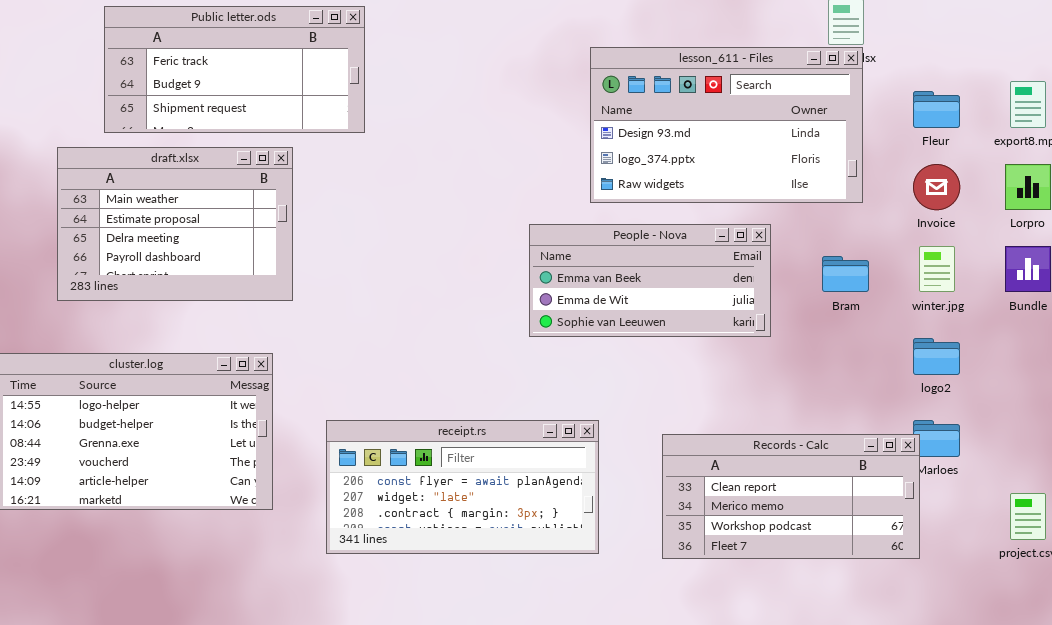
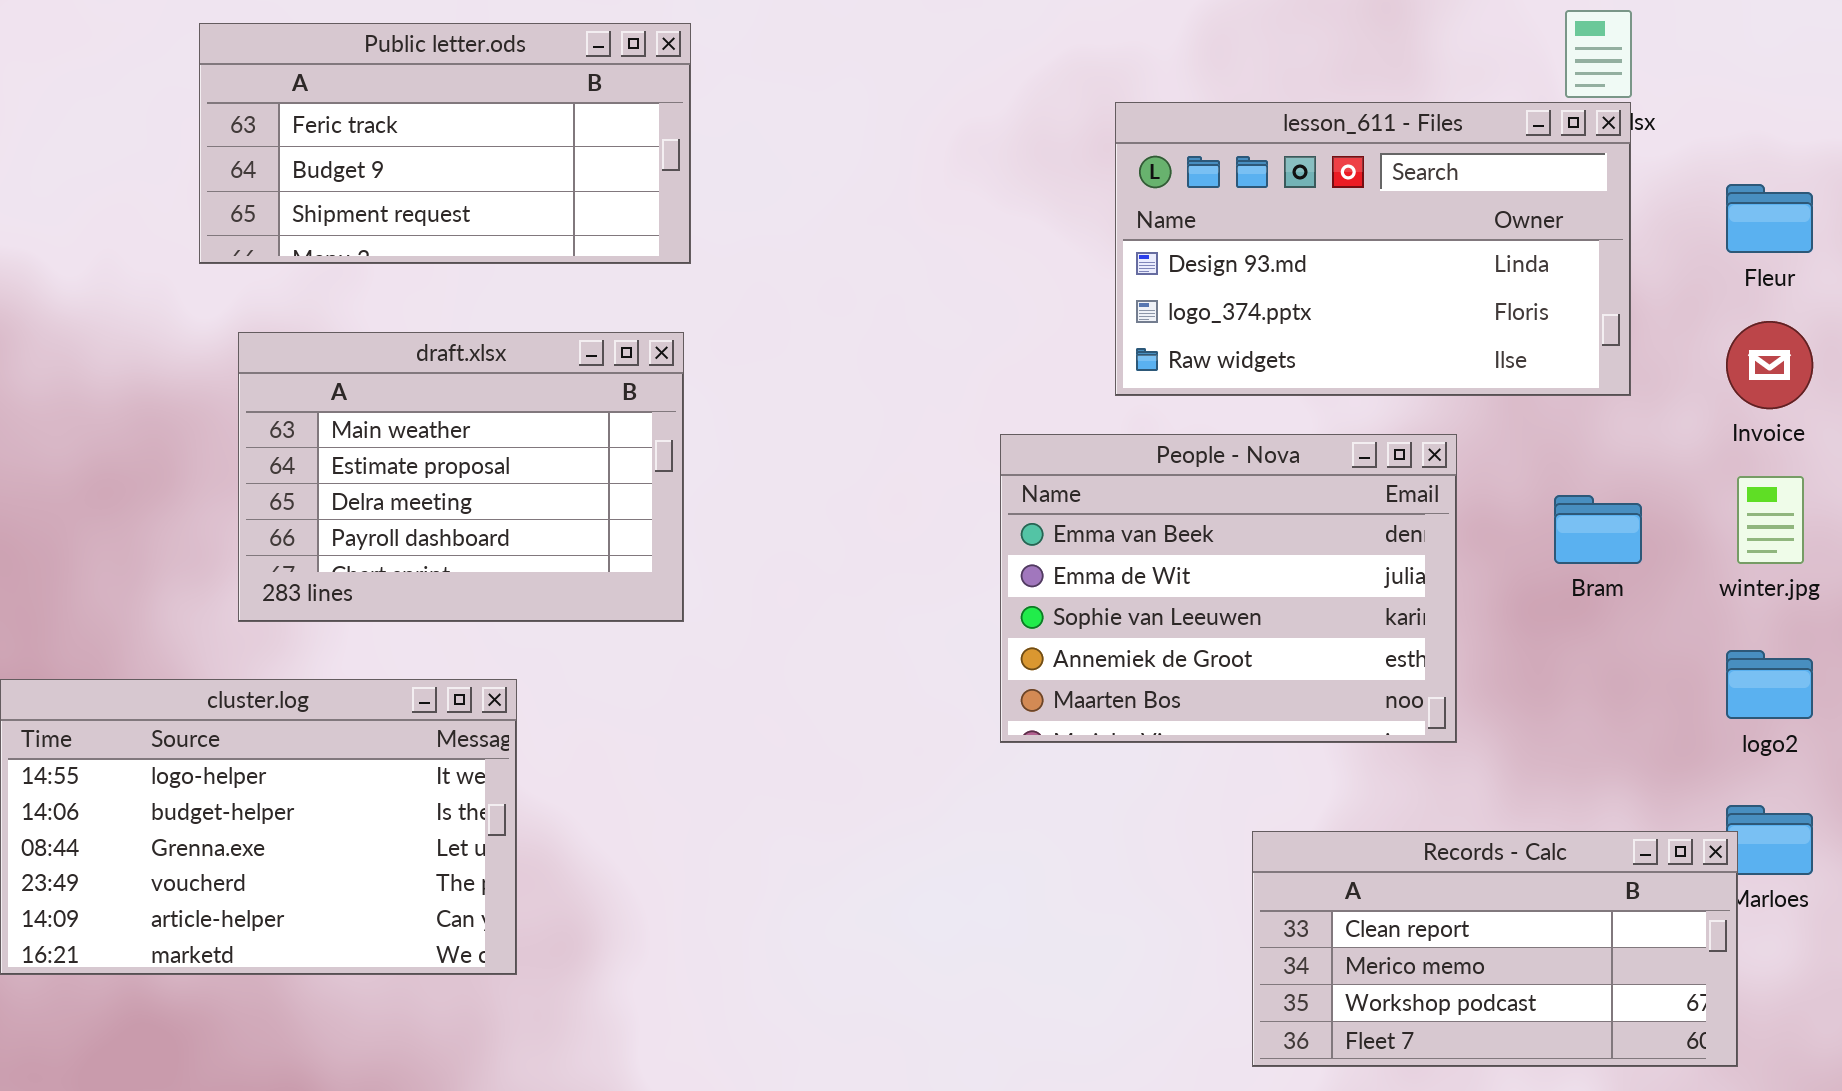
draft.xlsx: [57,147,293,301] -> [238,332,684,622], moved
People - Nova: [529,224,771,337] -> [1000,434,1457,743], resized
receipt.rs: [326,420,599,554] -> none, closed

